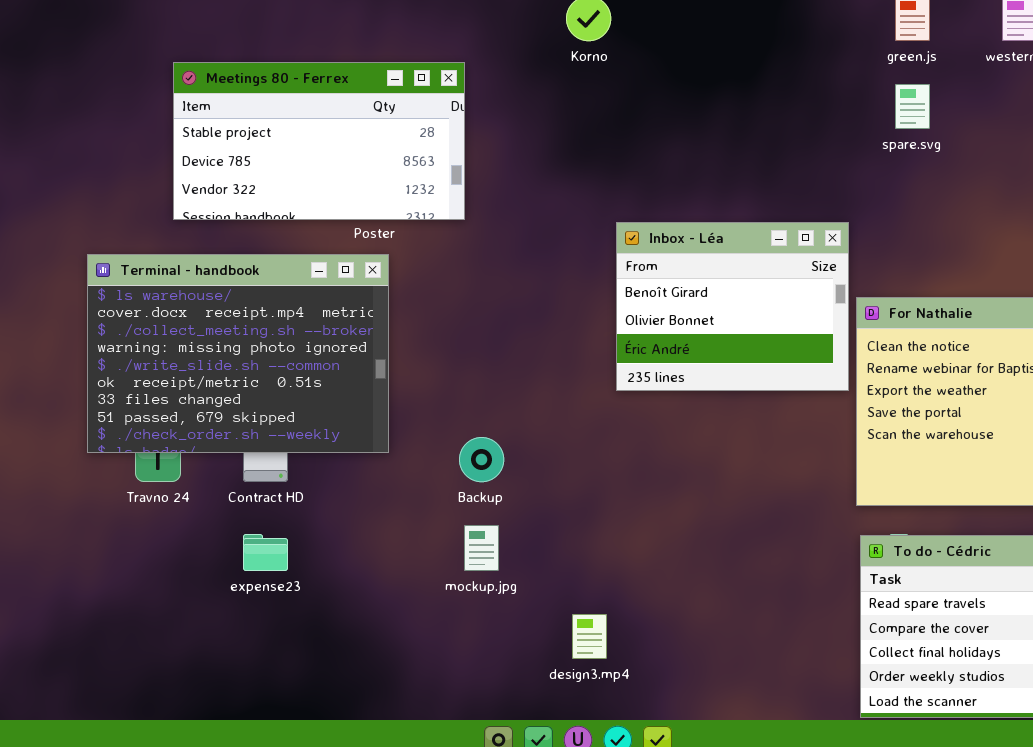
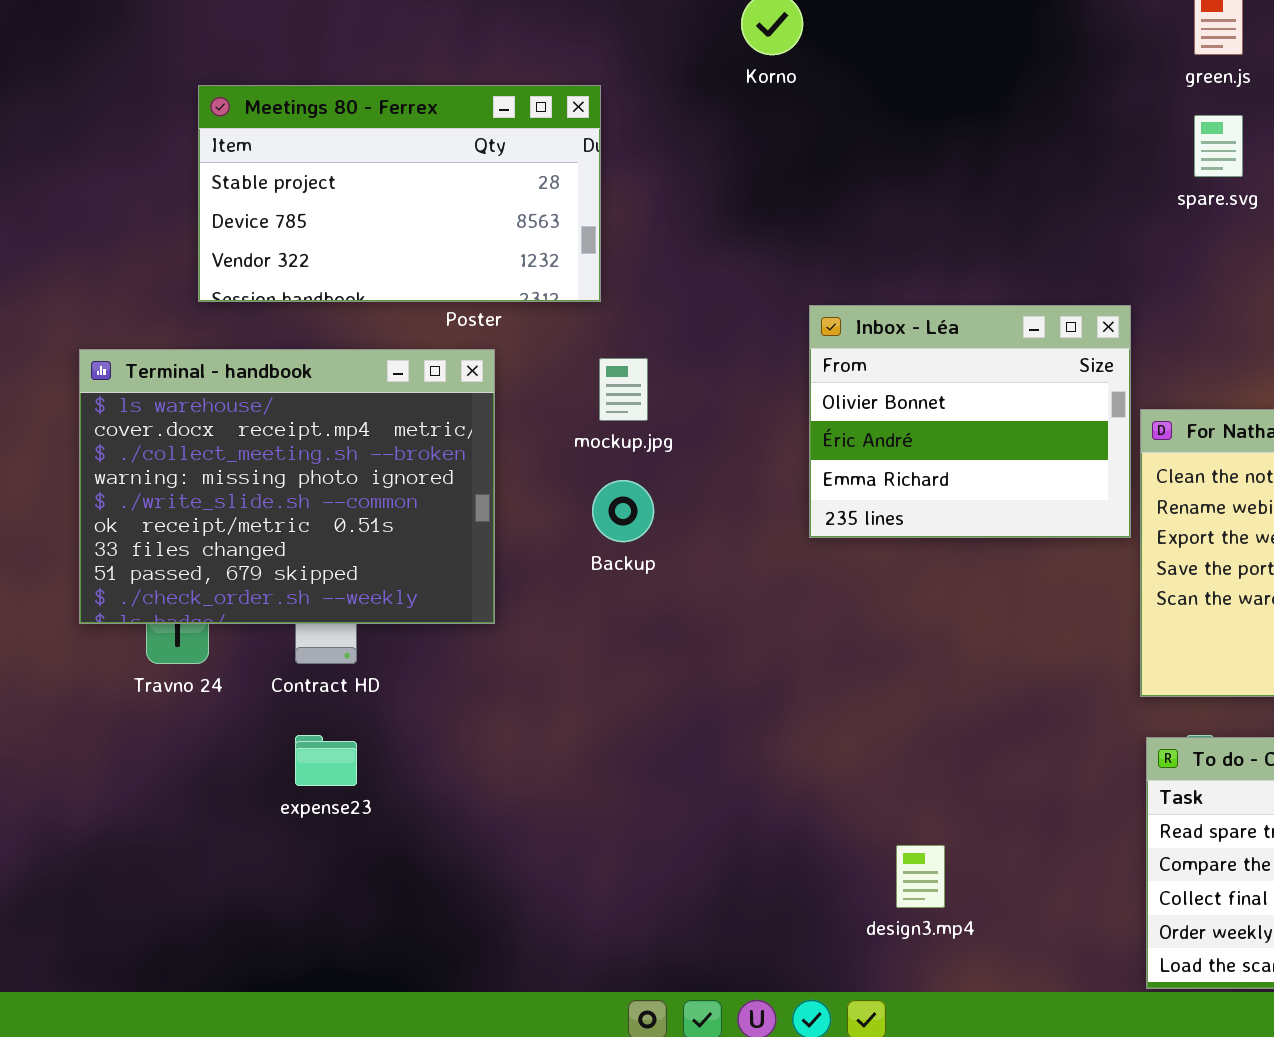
Inbox - Léa: [616,222,849,391] -> [809,305,1131,538], scrolled down 1 row
Backup: [459,437,504,482] -> [592,480,654,542], moved
mockup.jpg: [464,525,499,571] -> [599,358,648,421], moved
design3.mp4: [572,614,607,659] -> [896,845,945,908], moved

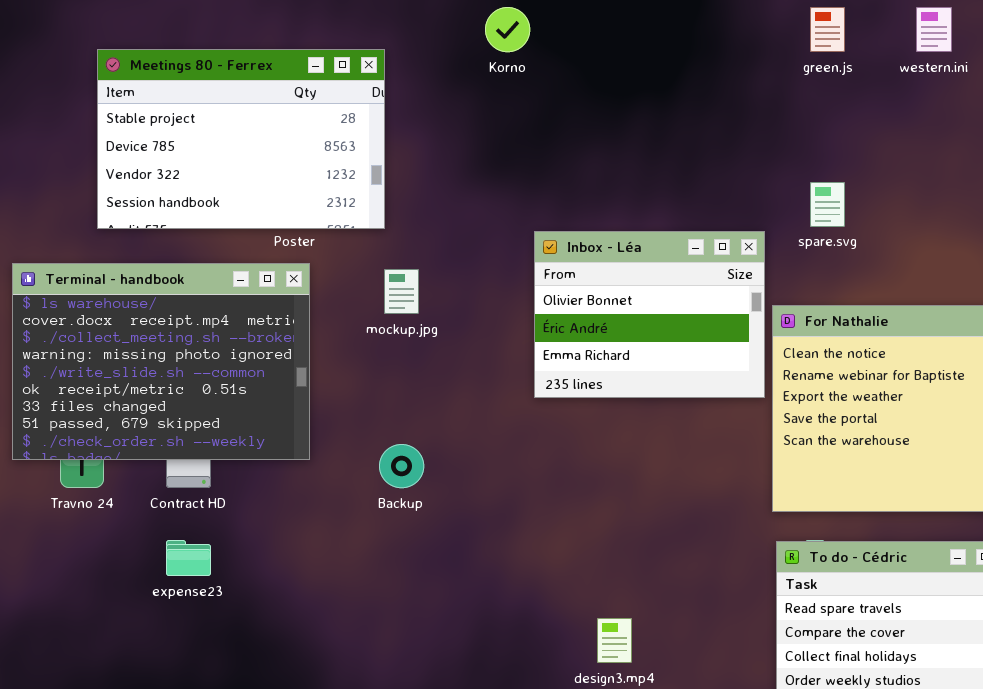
Meetings 80 - Ferrex: [198,85,601,302] -> [97,49,385,229], resized
spare.svg: [1194,115,1243,177] -> [810,182,845,227], moved
Backup: [592,480,654,542] -> [379,444,424,488], moved

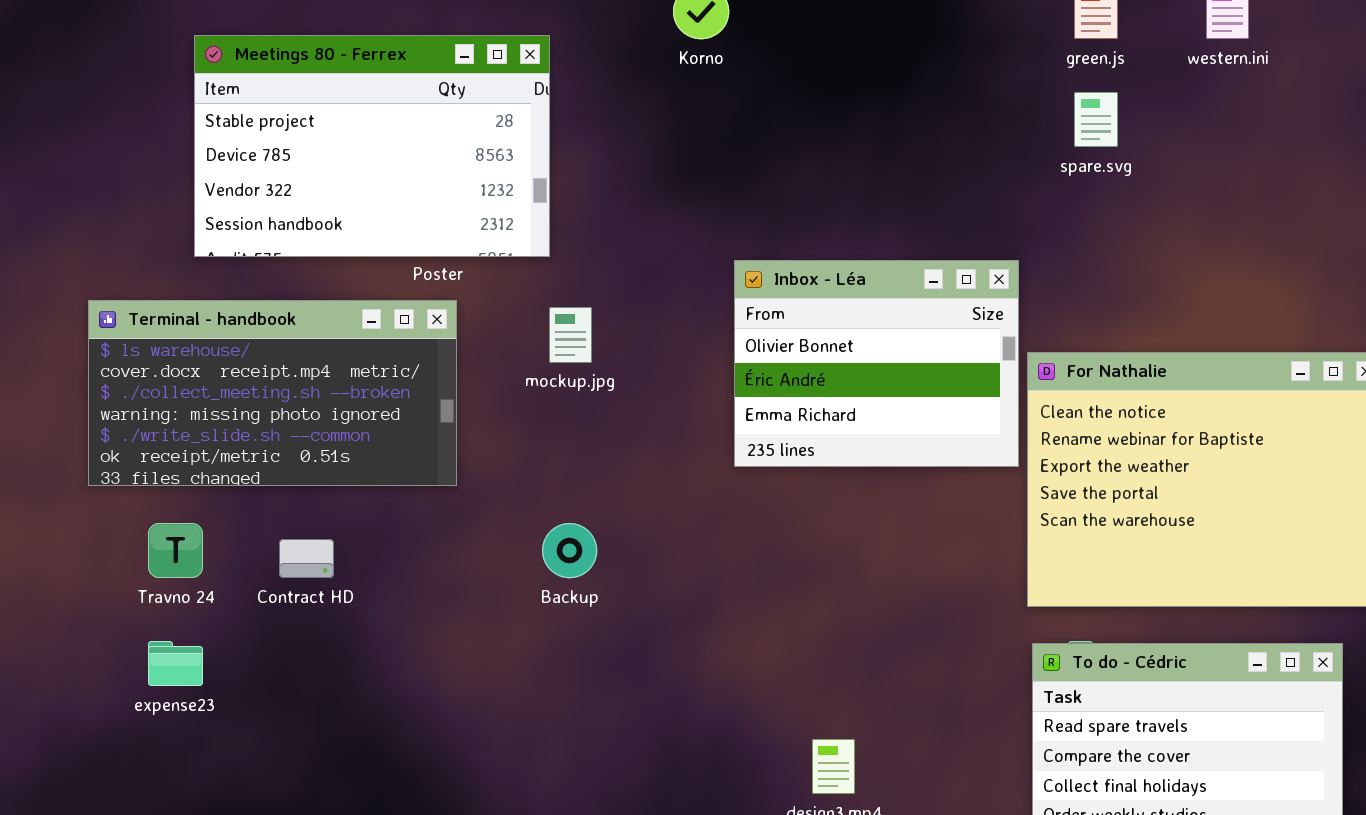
spare.svg: [810,182,845,227] -> [1074,92,1118,147], moved
Terminal - handbook: [12,263,310,460] -> [88,300,457,486], resized
expense23: [166,540,211,576] -> [148,641,203,686], moved

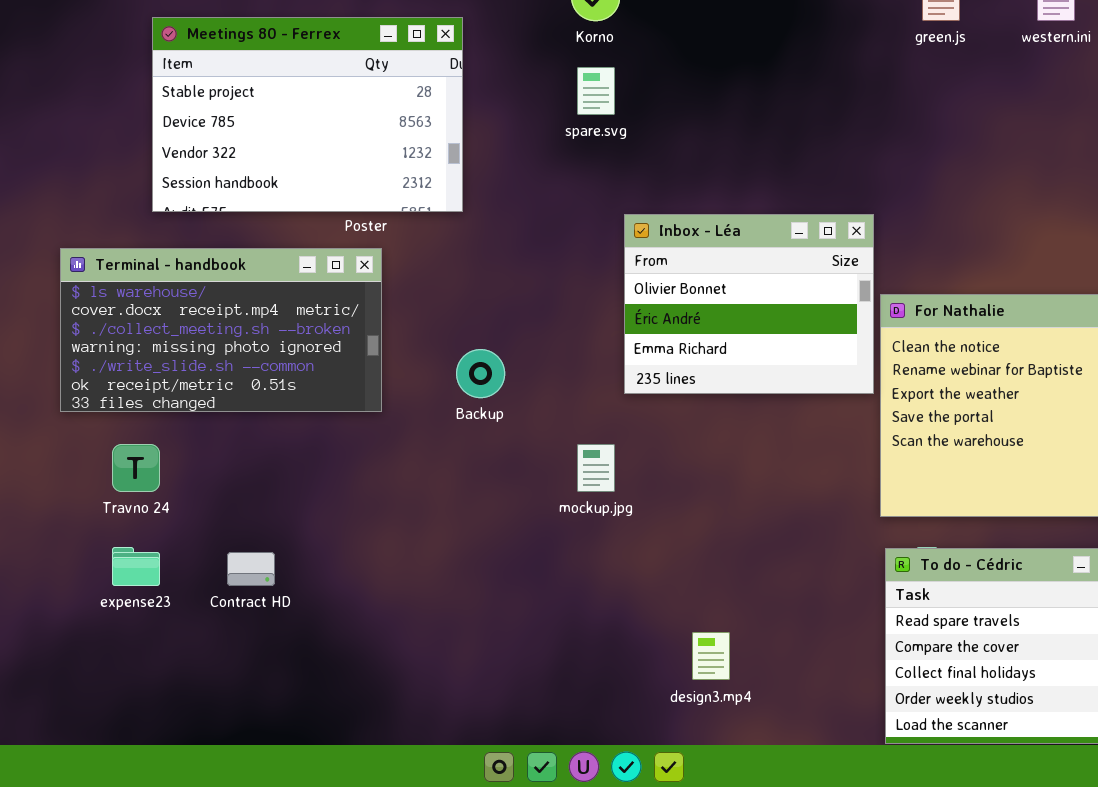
spare.svg: [1074,92,1118,147] -> [577,67,615,115], moved
mockup.jpg: [549,307,592,363] -> [577,444,615,492], moved
Backup: [542,523,597,578] -> [456,349,505,398], moved
Contract HD: [279,539,334,578] -> [227,552,275,586], moved

